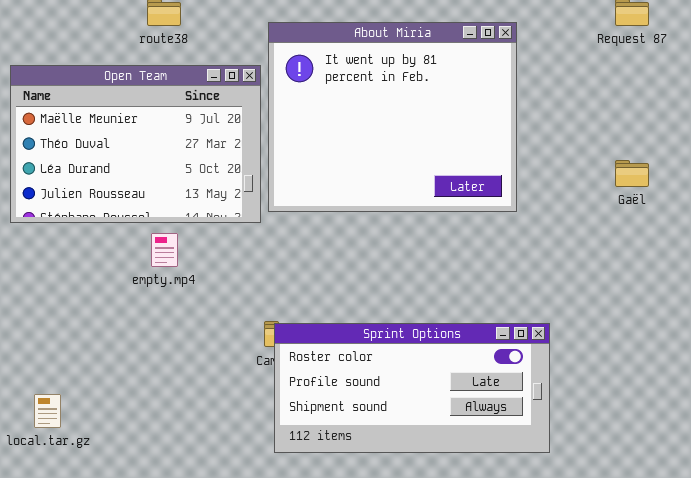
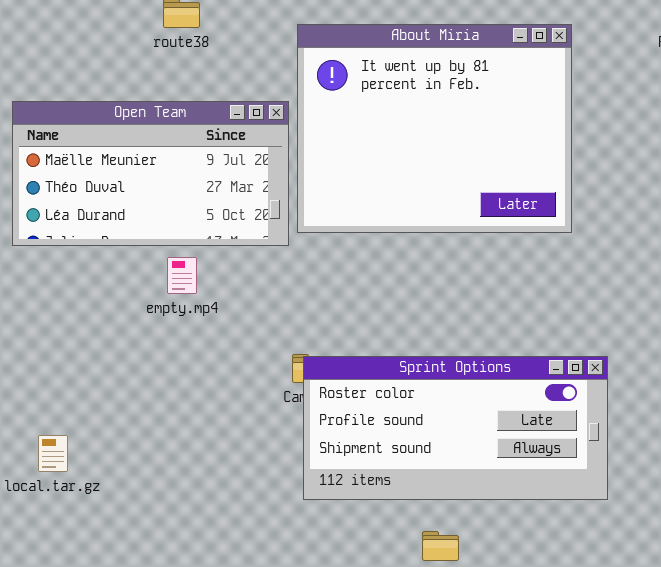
Open Team: [10,65,261,223] -> [12,101,289,246], resized

